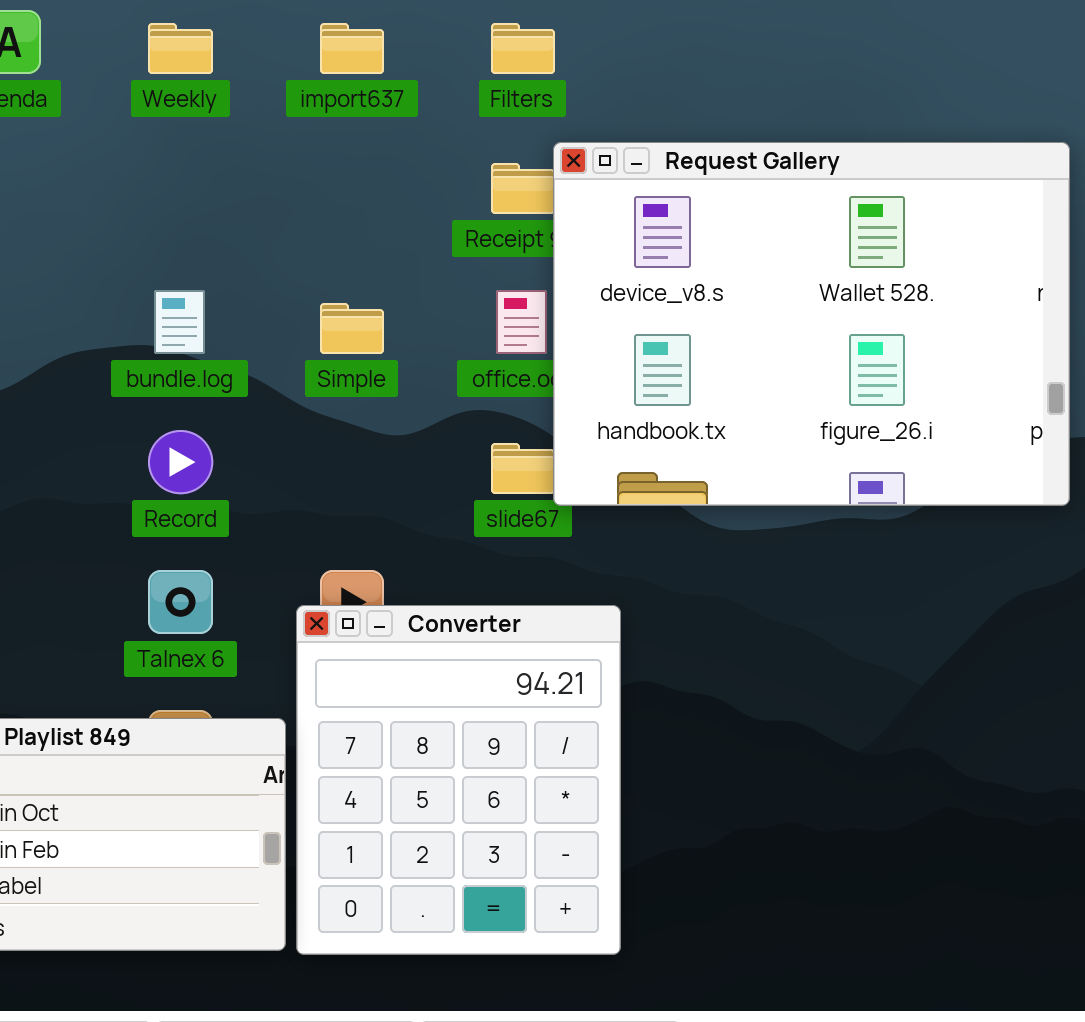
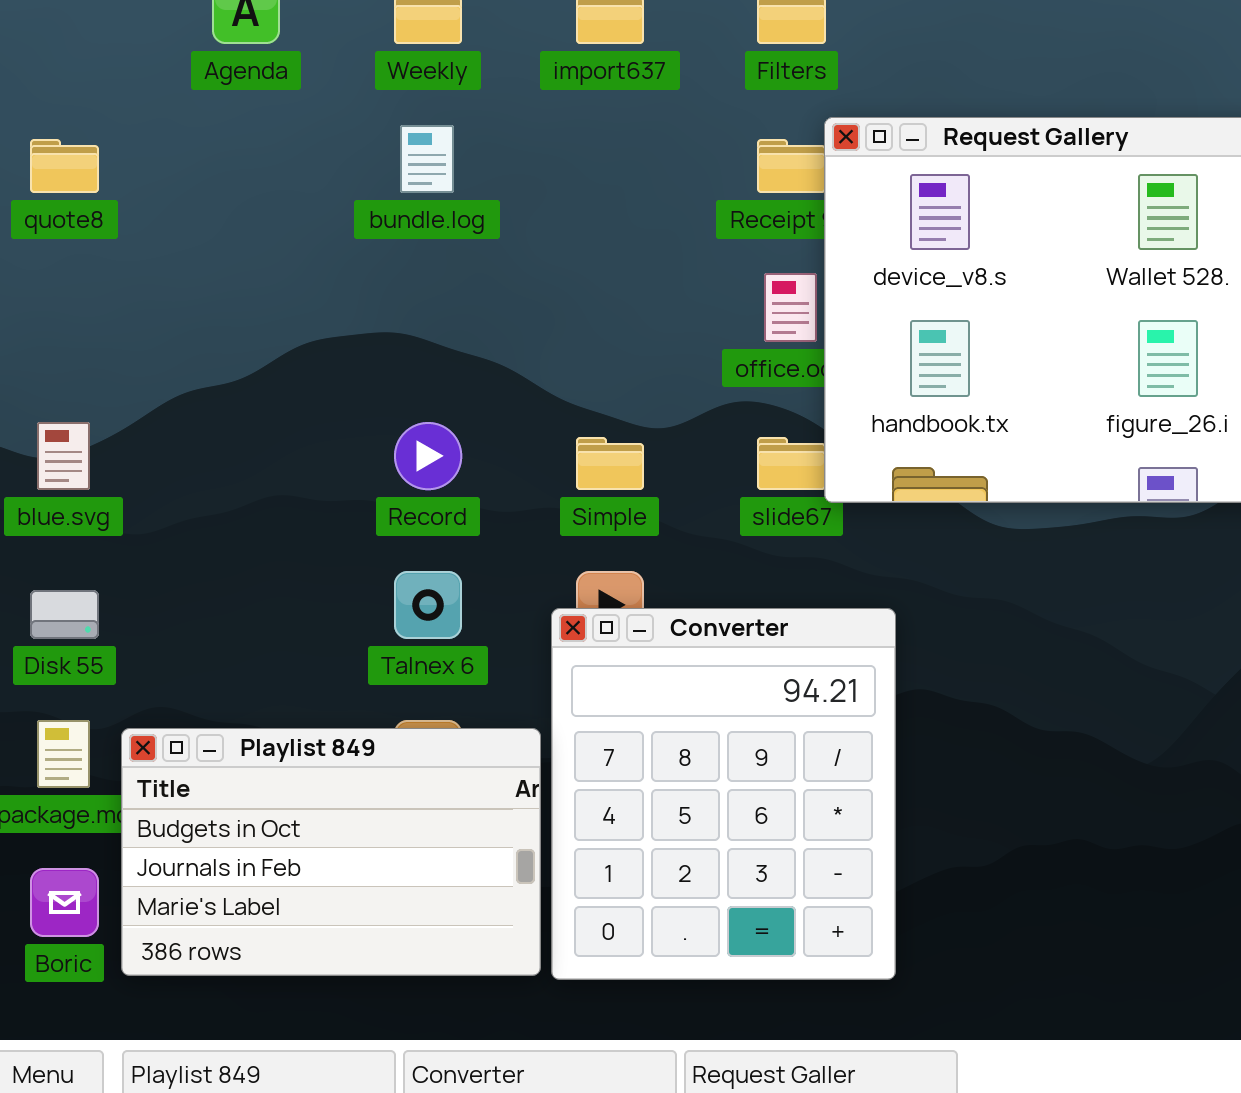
bundle.log: [154,290,205,354] -> [400,125,454,193], moved
Simple: [320,303,384,354] -> [576,437,644,490], moved

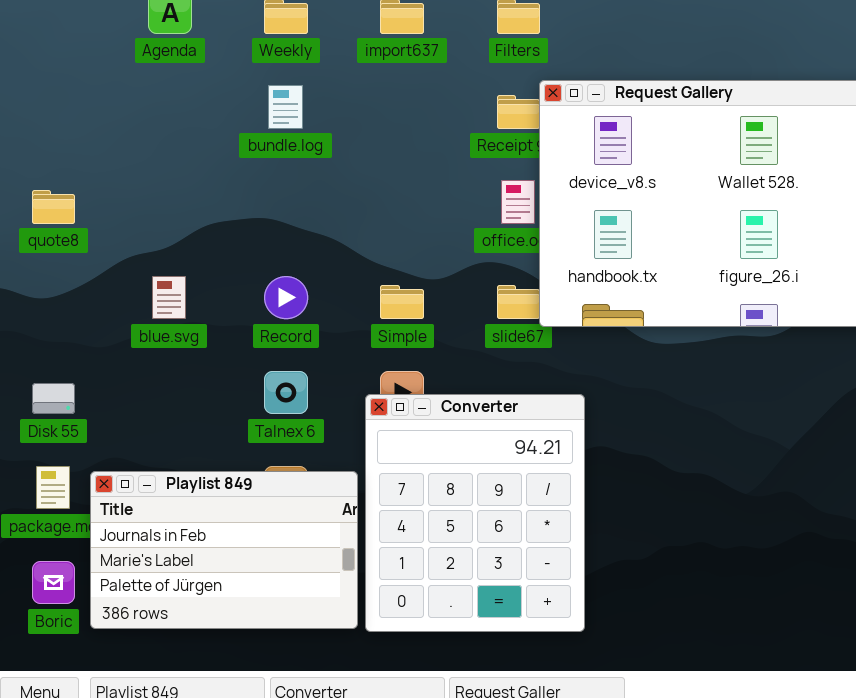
quote8: [30,139,99,193] -> [32,190,75,224], moved
blue.svg: [37,422,90,490] -> [152,276,186,319], moved
Playlist 849: [121,728,541,976] -> [90,471,358,629], scrolled down 1 row

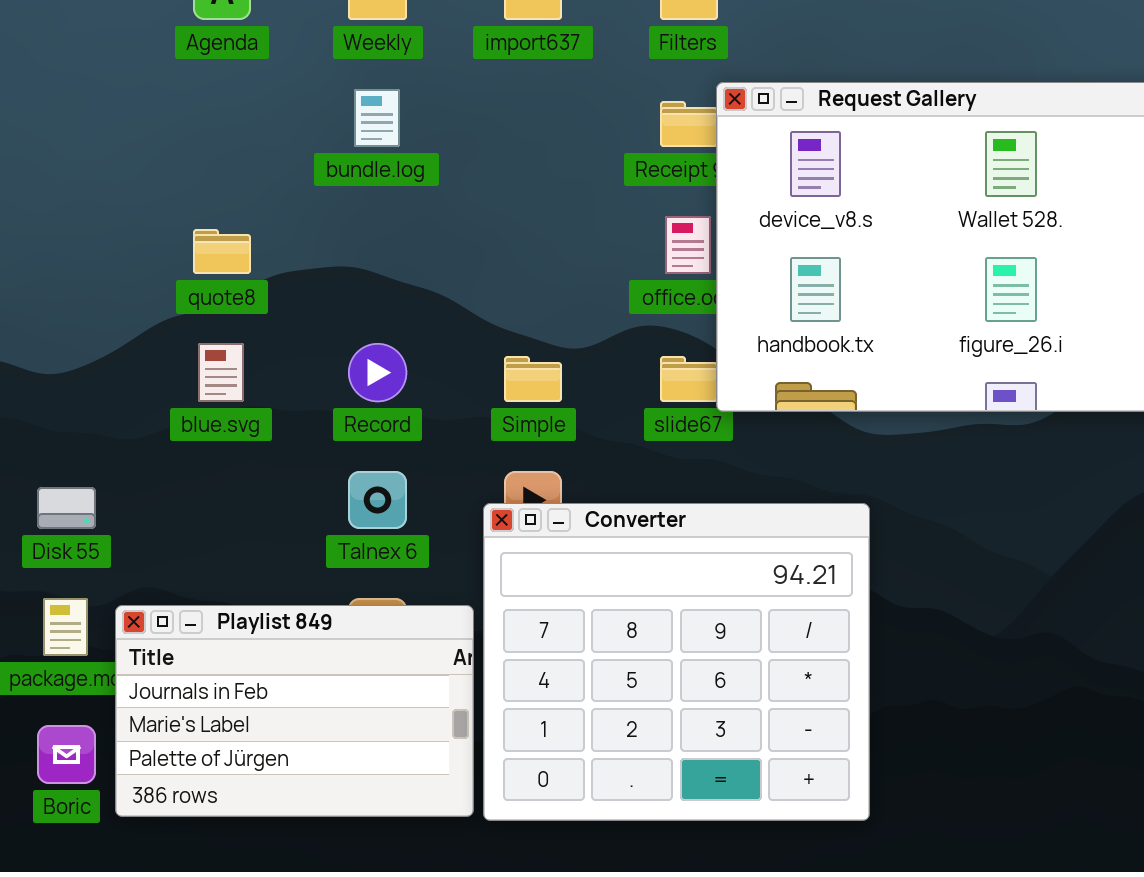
quote8: [32,190,75,224] -> [193,229,251,274], moved
Converter: [365,394,585,632] -> [483,503,870,821], resized

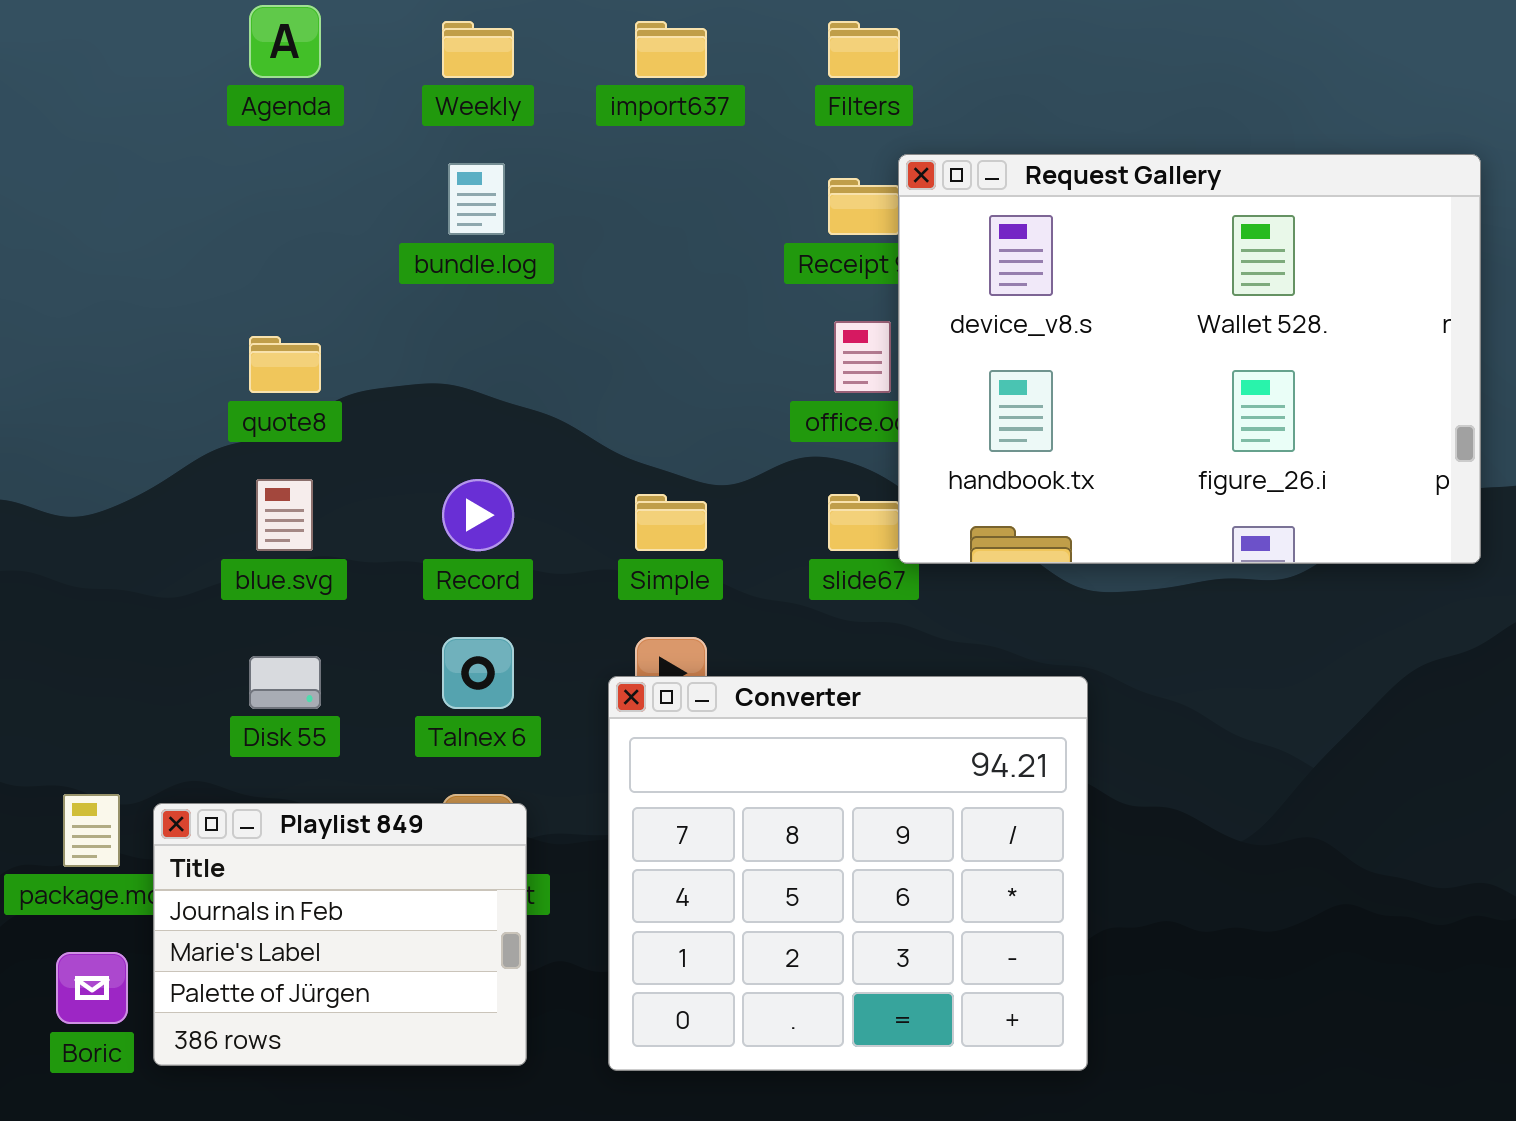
Disk 55: [37,487,96,529] -> [249,656,321,709], moved
Playlist 849: [115,605,474,817] -> [153,803,527,1066], resized

